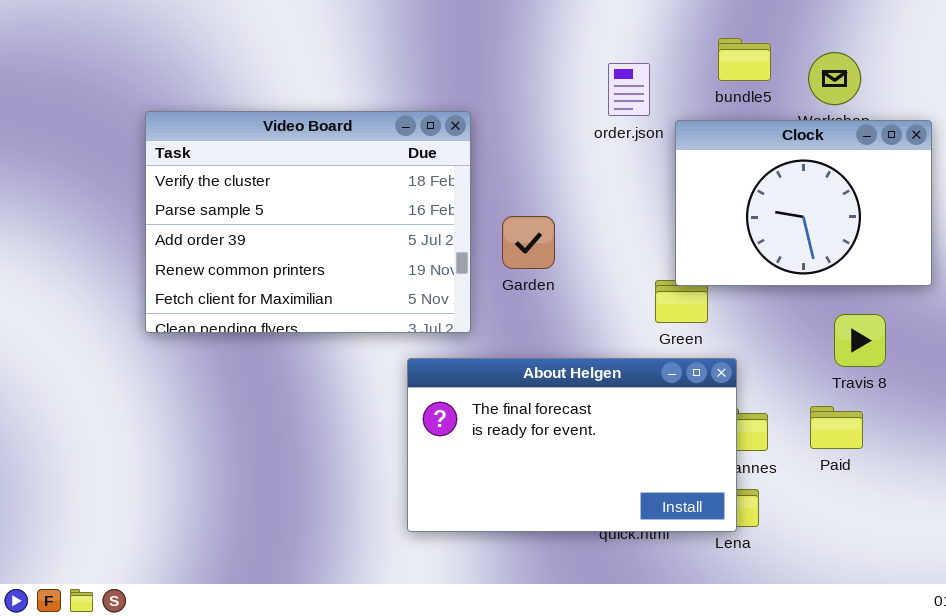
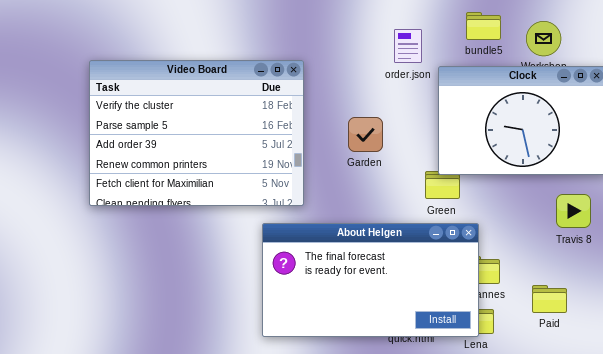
Garden: [502,216,555,269] -> [348,117,383,152], moved
Travis 8: [834,314,886,367] -> [556,194,591,228], moved
Paid: [810,406,863,449] -> [532,285,567,313], moved

